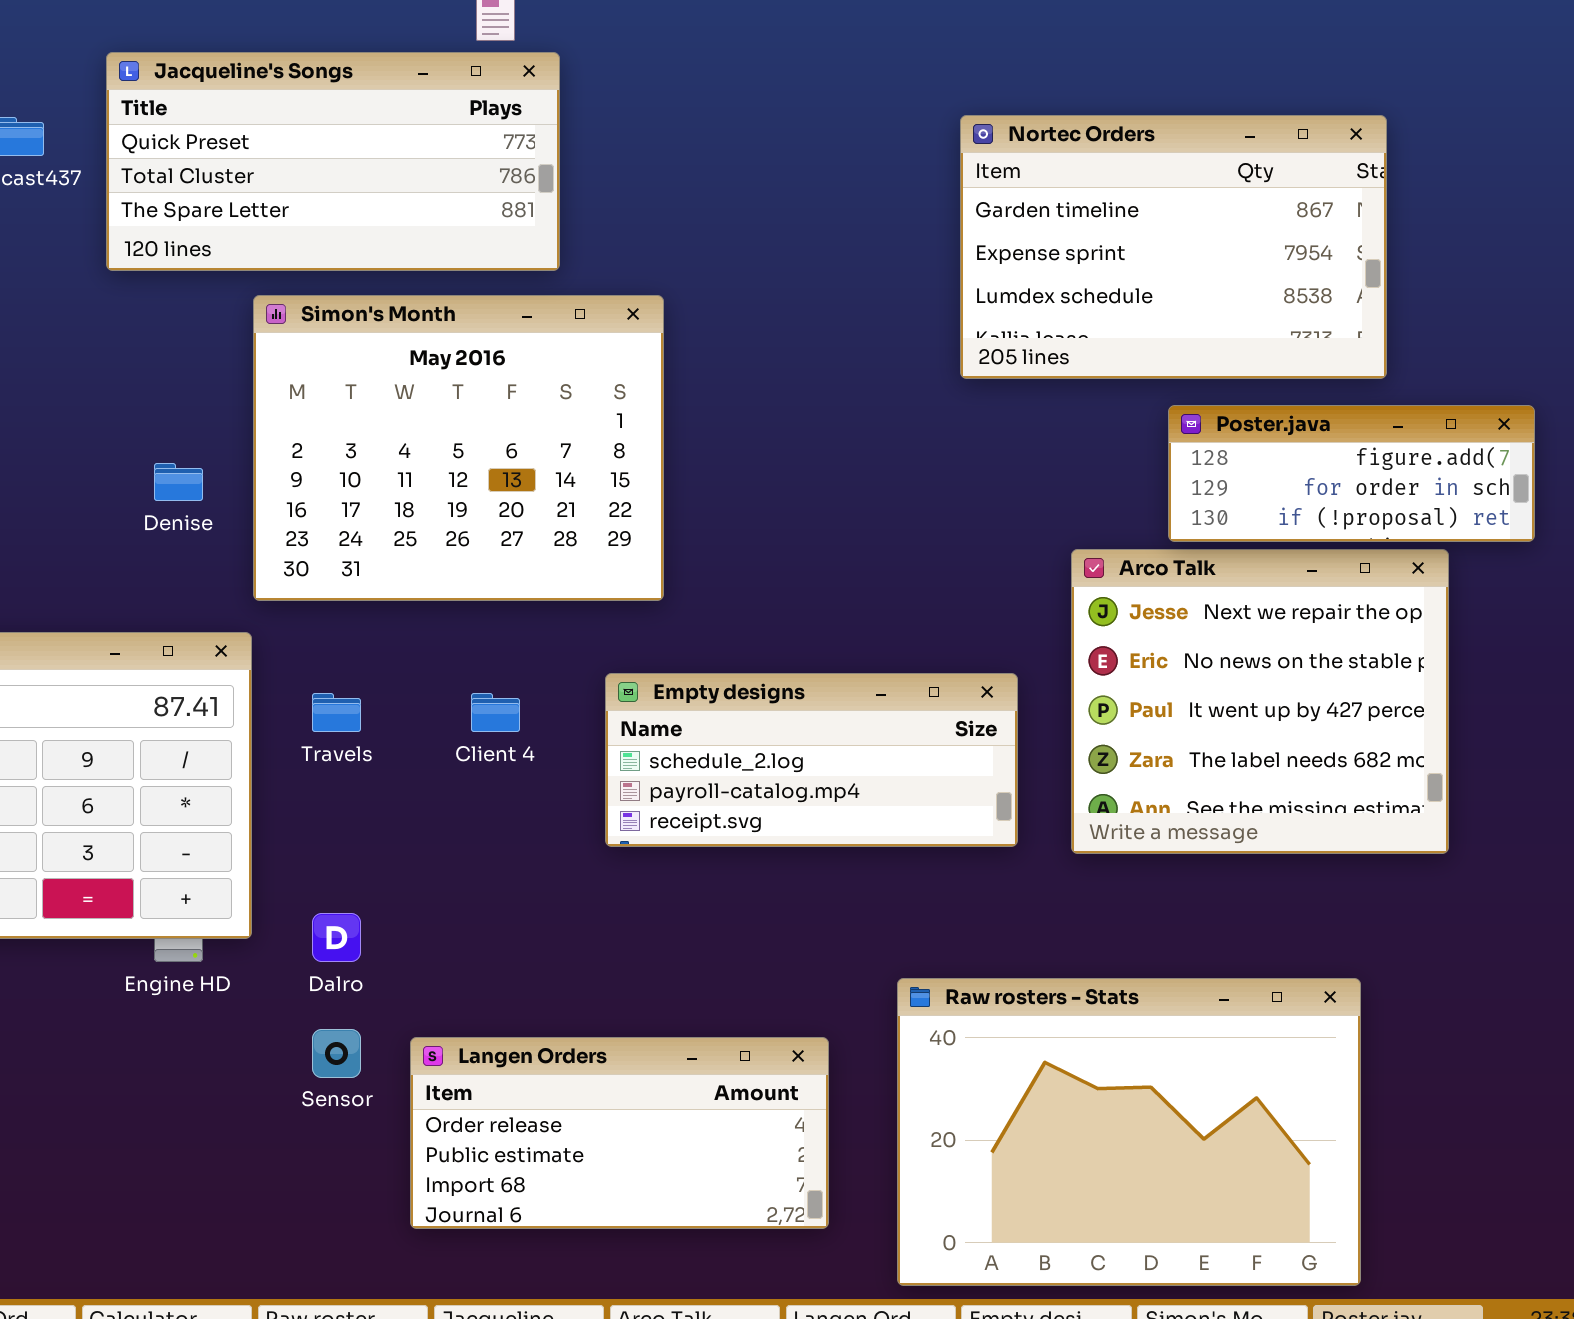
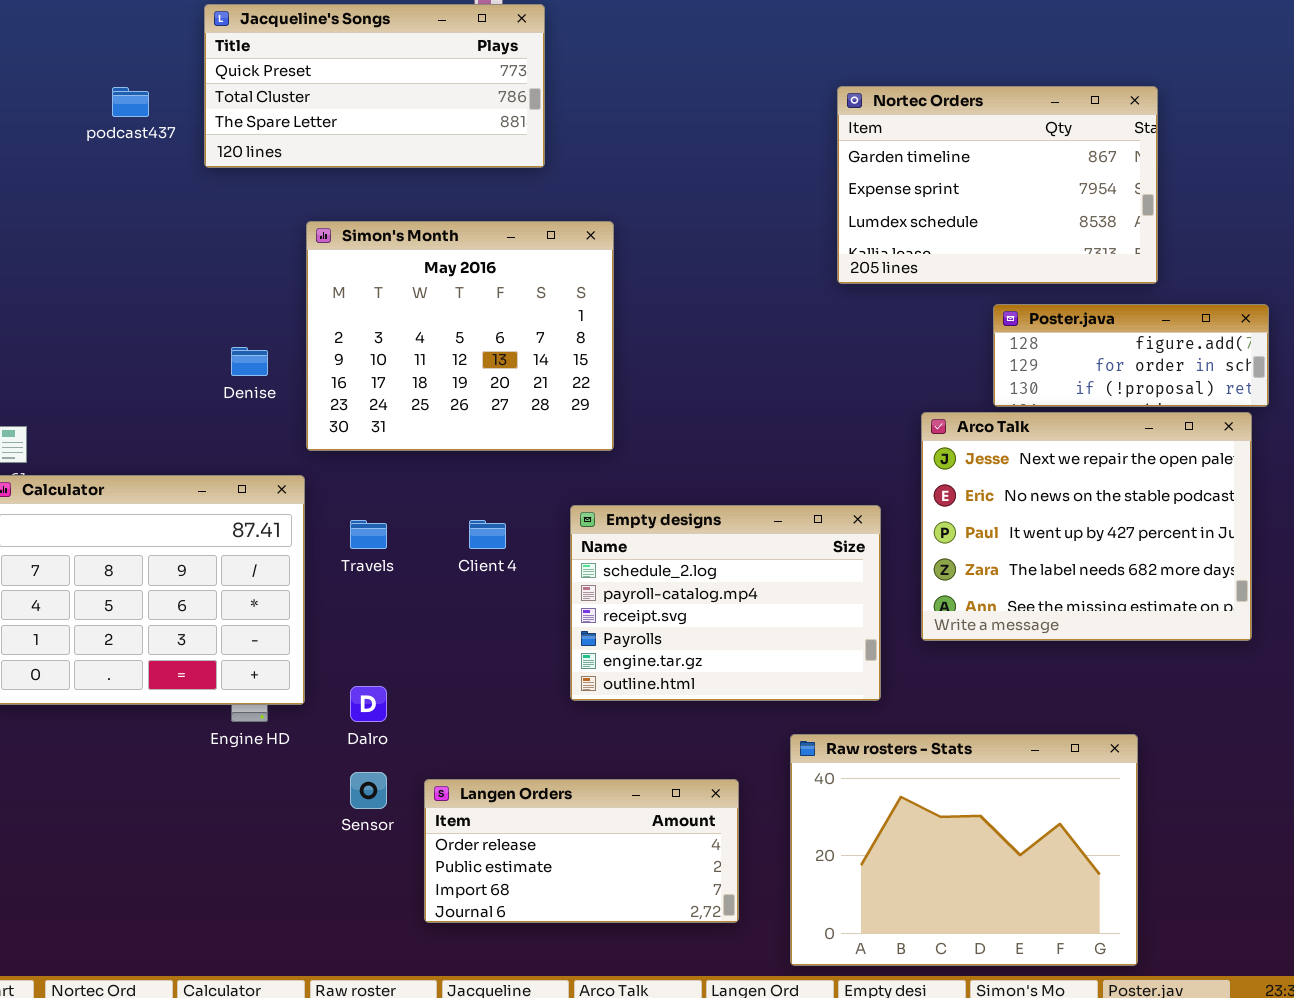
Jacqueline's Songs: [106,52,560,271] -> [204,4,545,168], moved
Arco Talk: [1071,549,1449,854] -> [921,412,1252,641], resized
Empty designs: [605,673,1018,847] -> [570,505,881,701], resized

